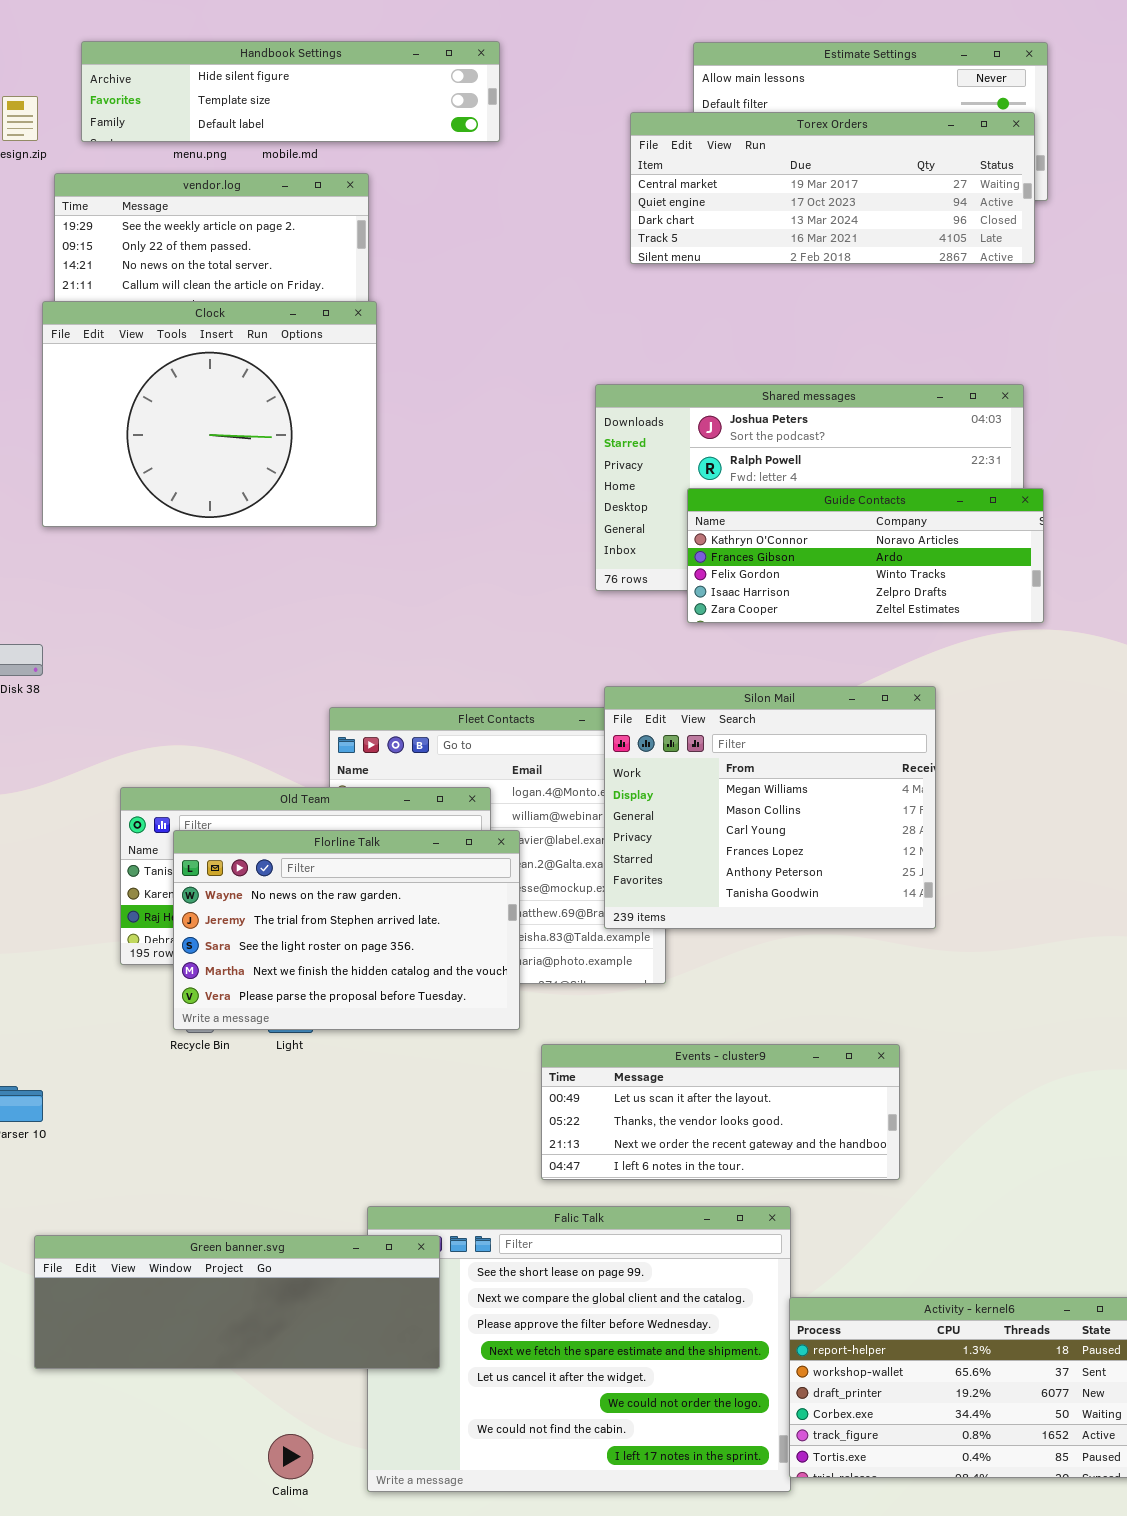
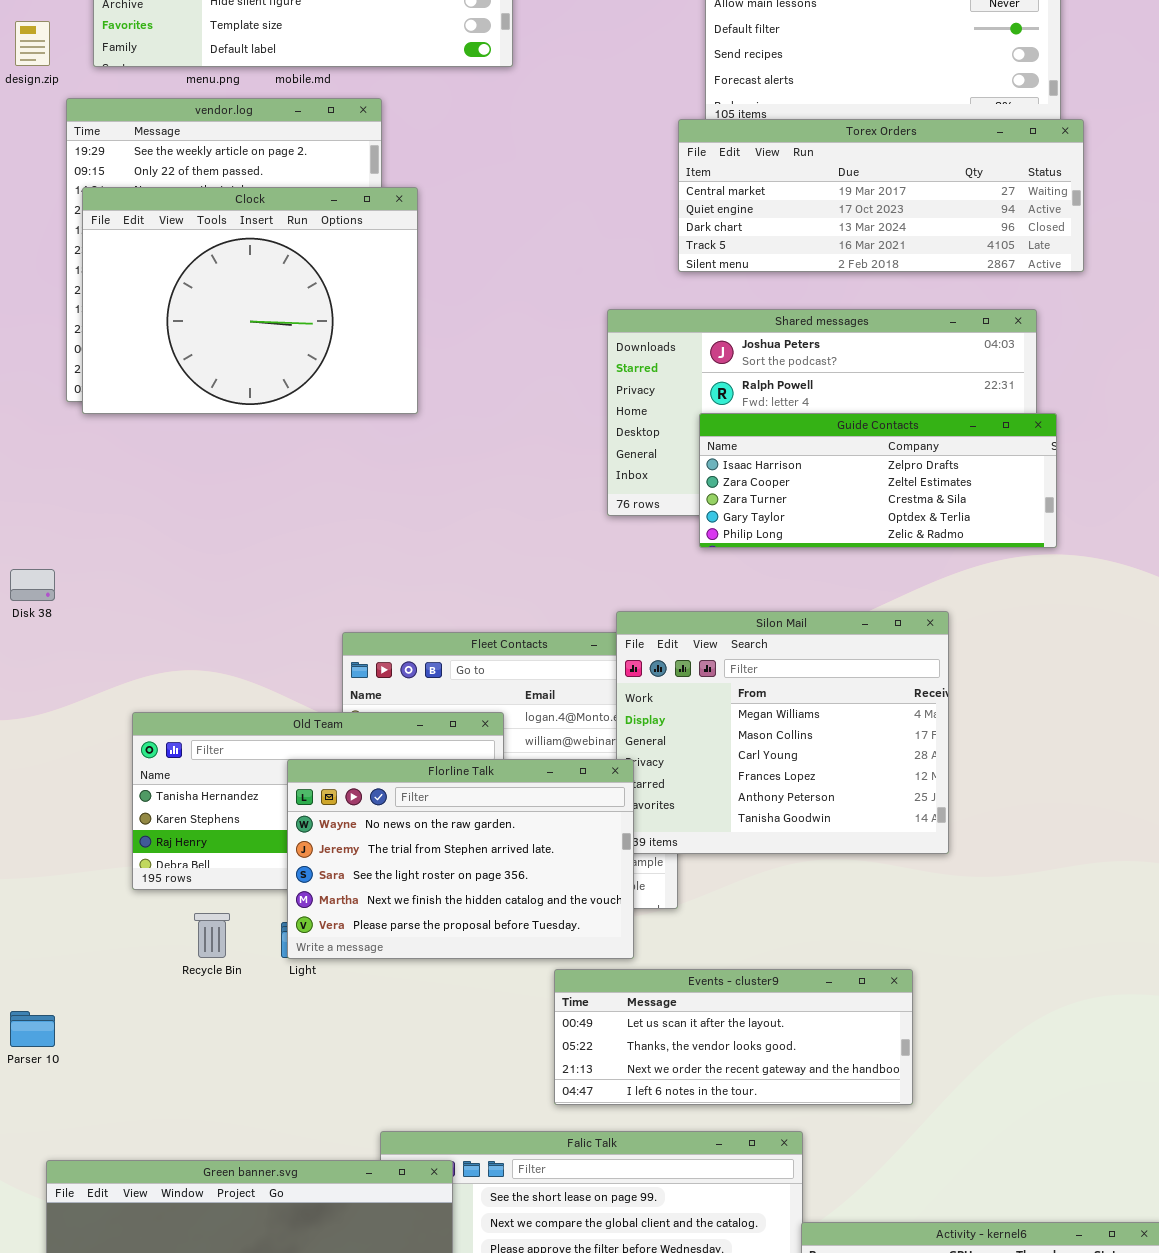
Torex Orders: [630,112,1035,264] -> [678,119,1084,272], moved
Clock: [42,301,377,527] -> [82,187,418,414], moved
Guide Contacts: [687,488,1044,623] -> [699,413,1057,548], scrolled down 3 rows
Florline Talk: [173,830,520,1030] -> [287,759,634,959], moved

